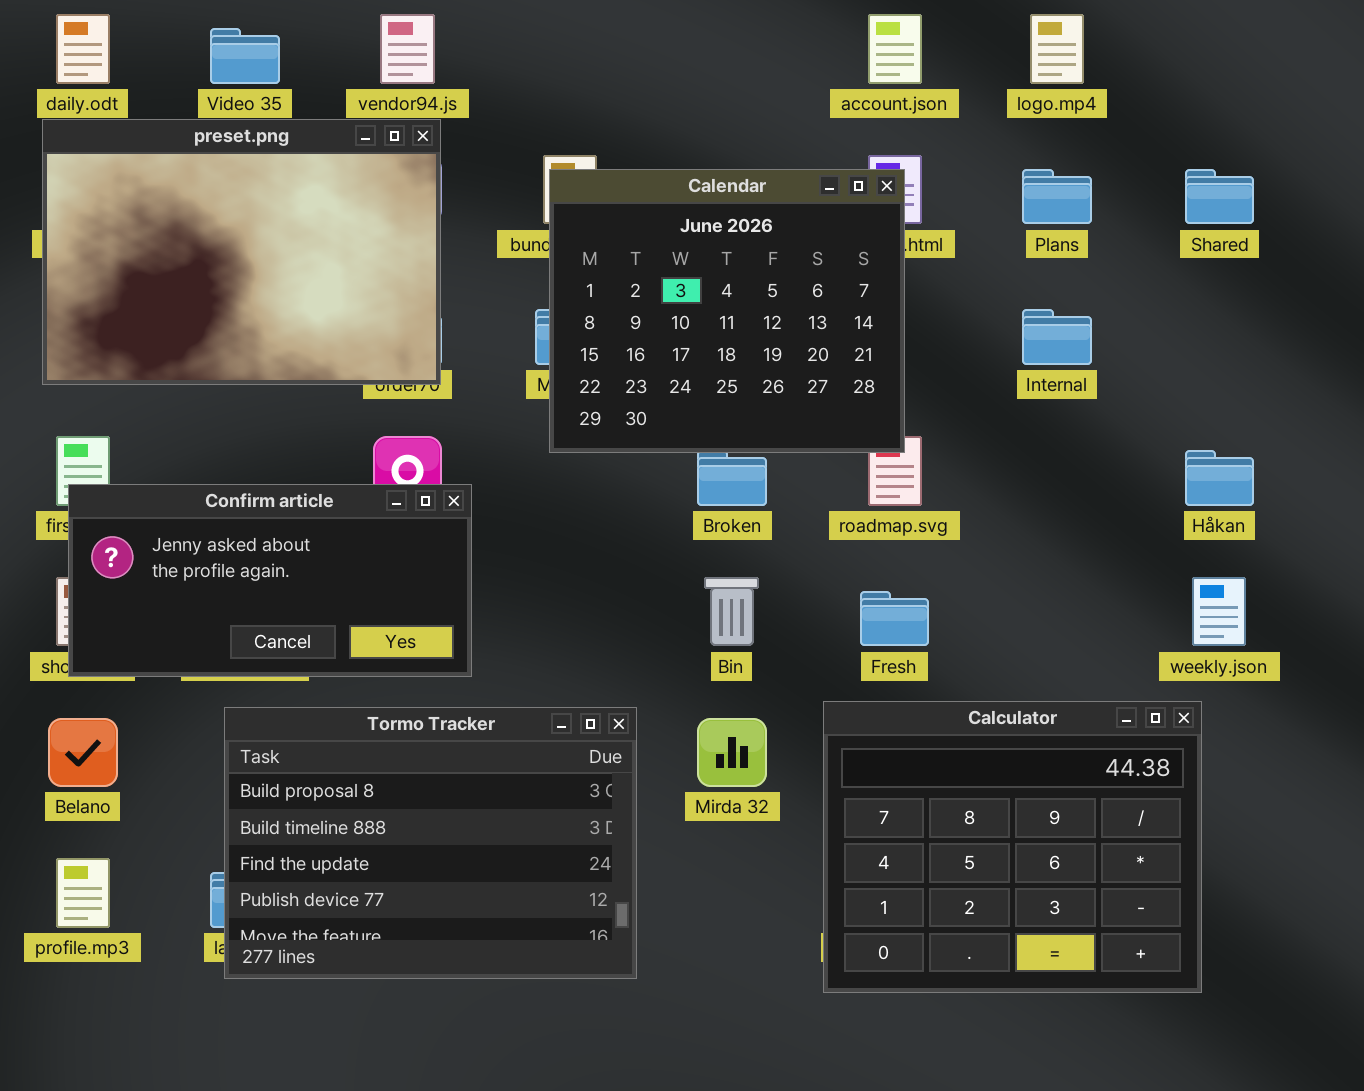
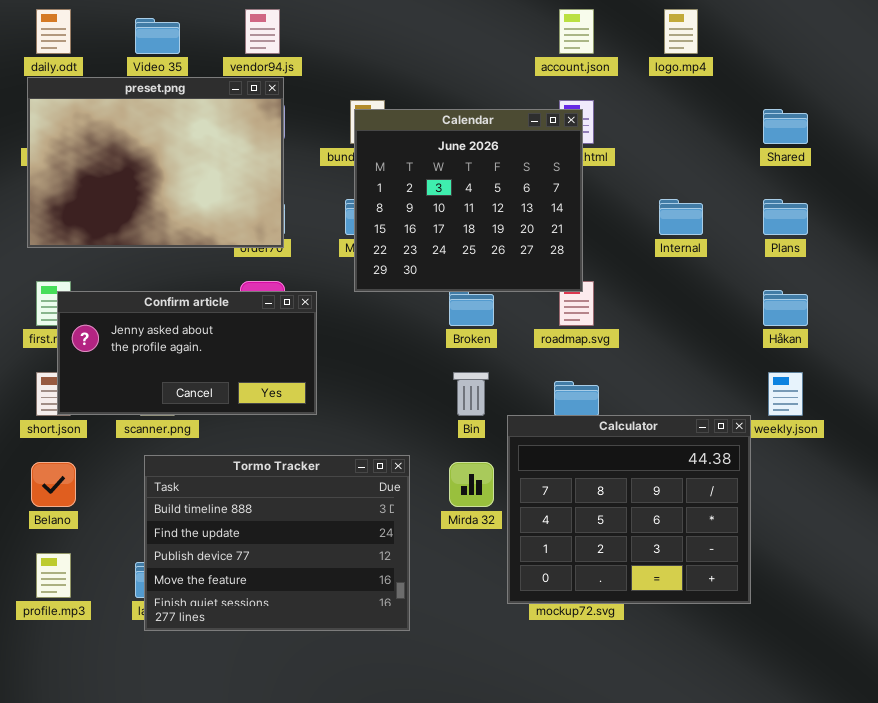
Plans: [1022,169,1092,224] -> [763,199,808,235], moved
Confirm article: [68,484,472,677] -> [57,291,317,415], moved
Calculator: [823,701,1202,993] -> [507,415,751,604], moved
Tormo Tracker: [224,707,637,979] -> [144,455,410,631], scrolled down 1 row

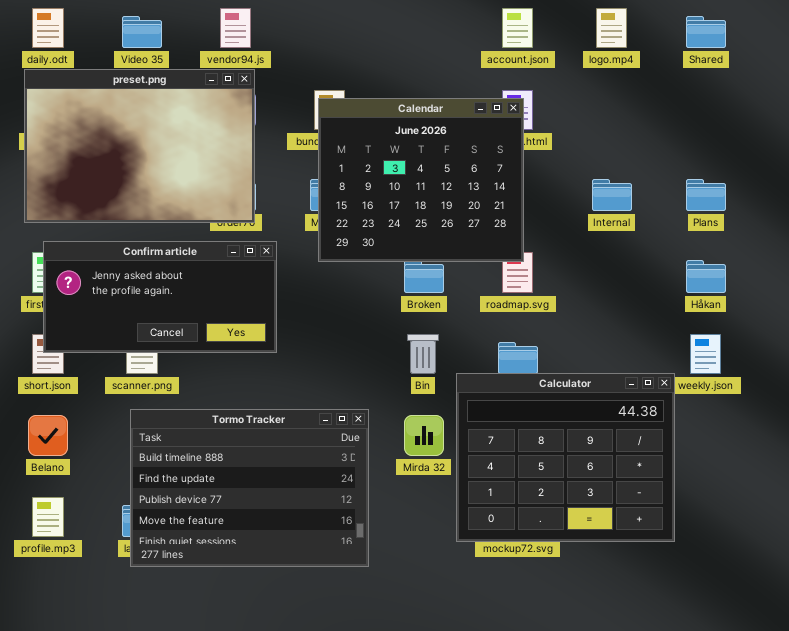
Shared: [763,109,808,144] -> [686,16,726,48], moved
Confirm article: [57,291,317,415] -> [43,241,277,353], moved

